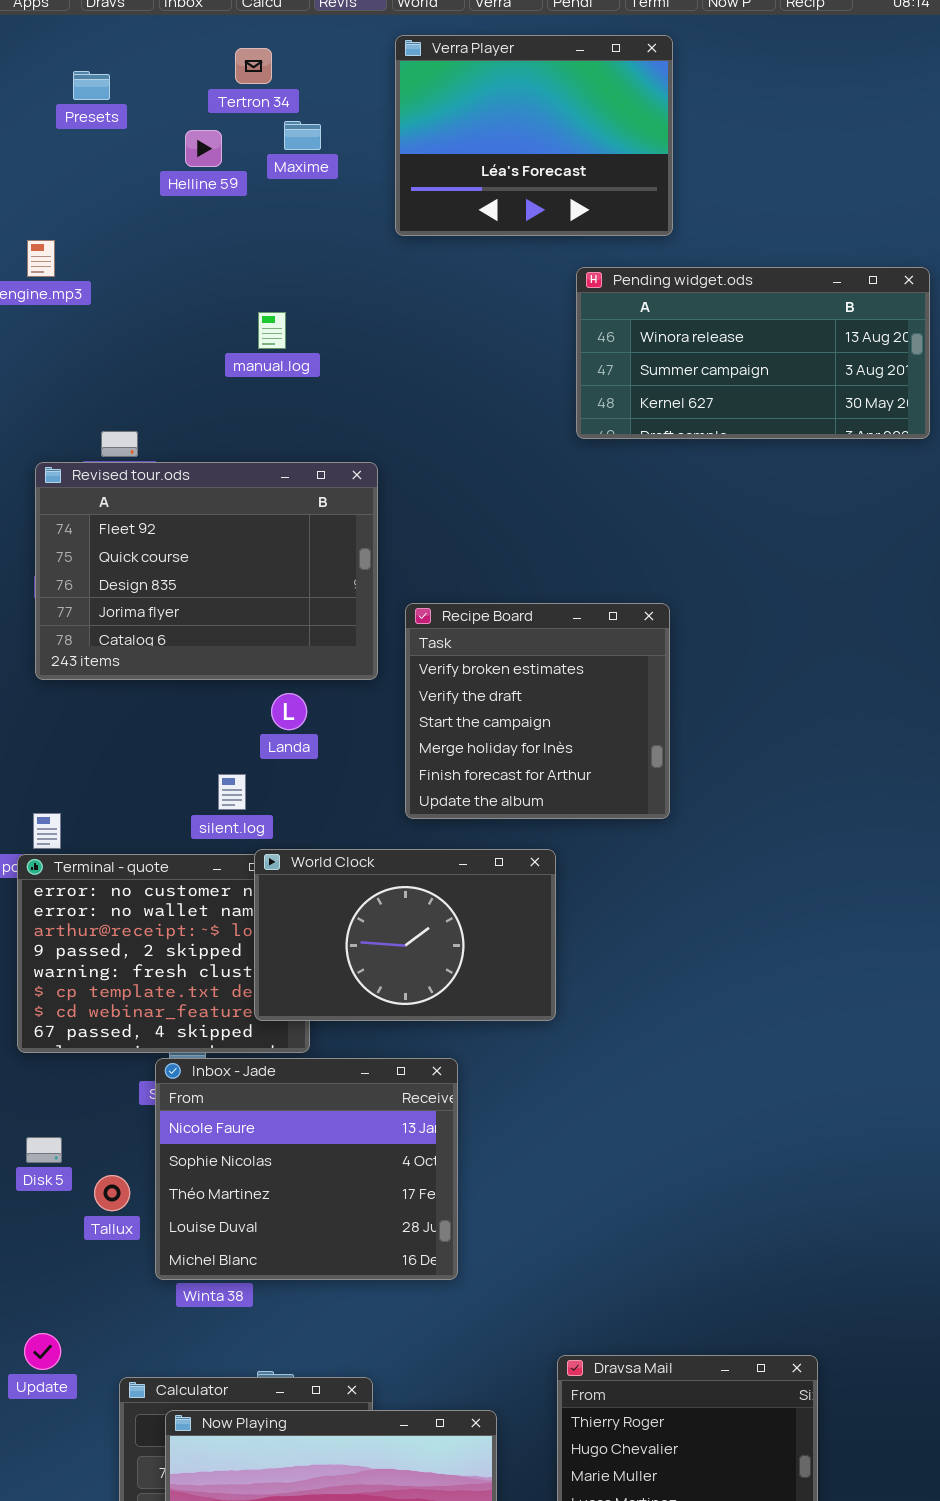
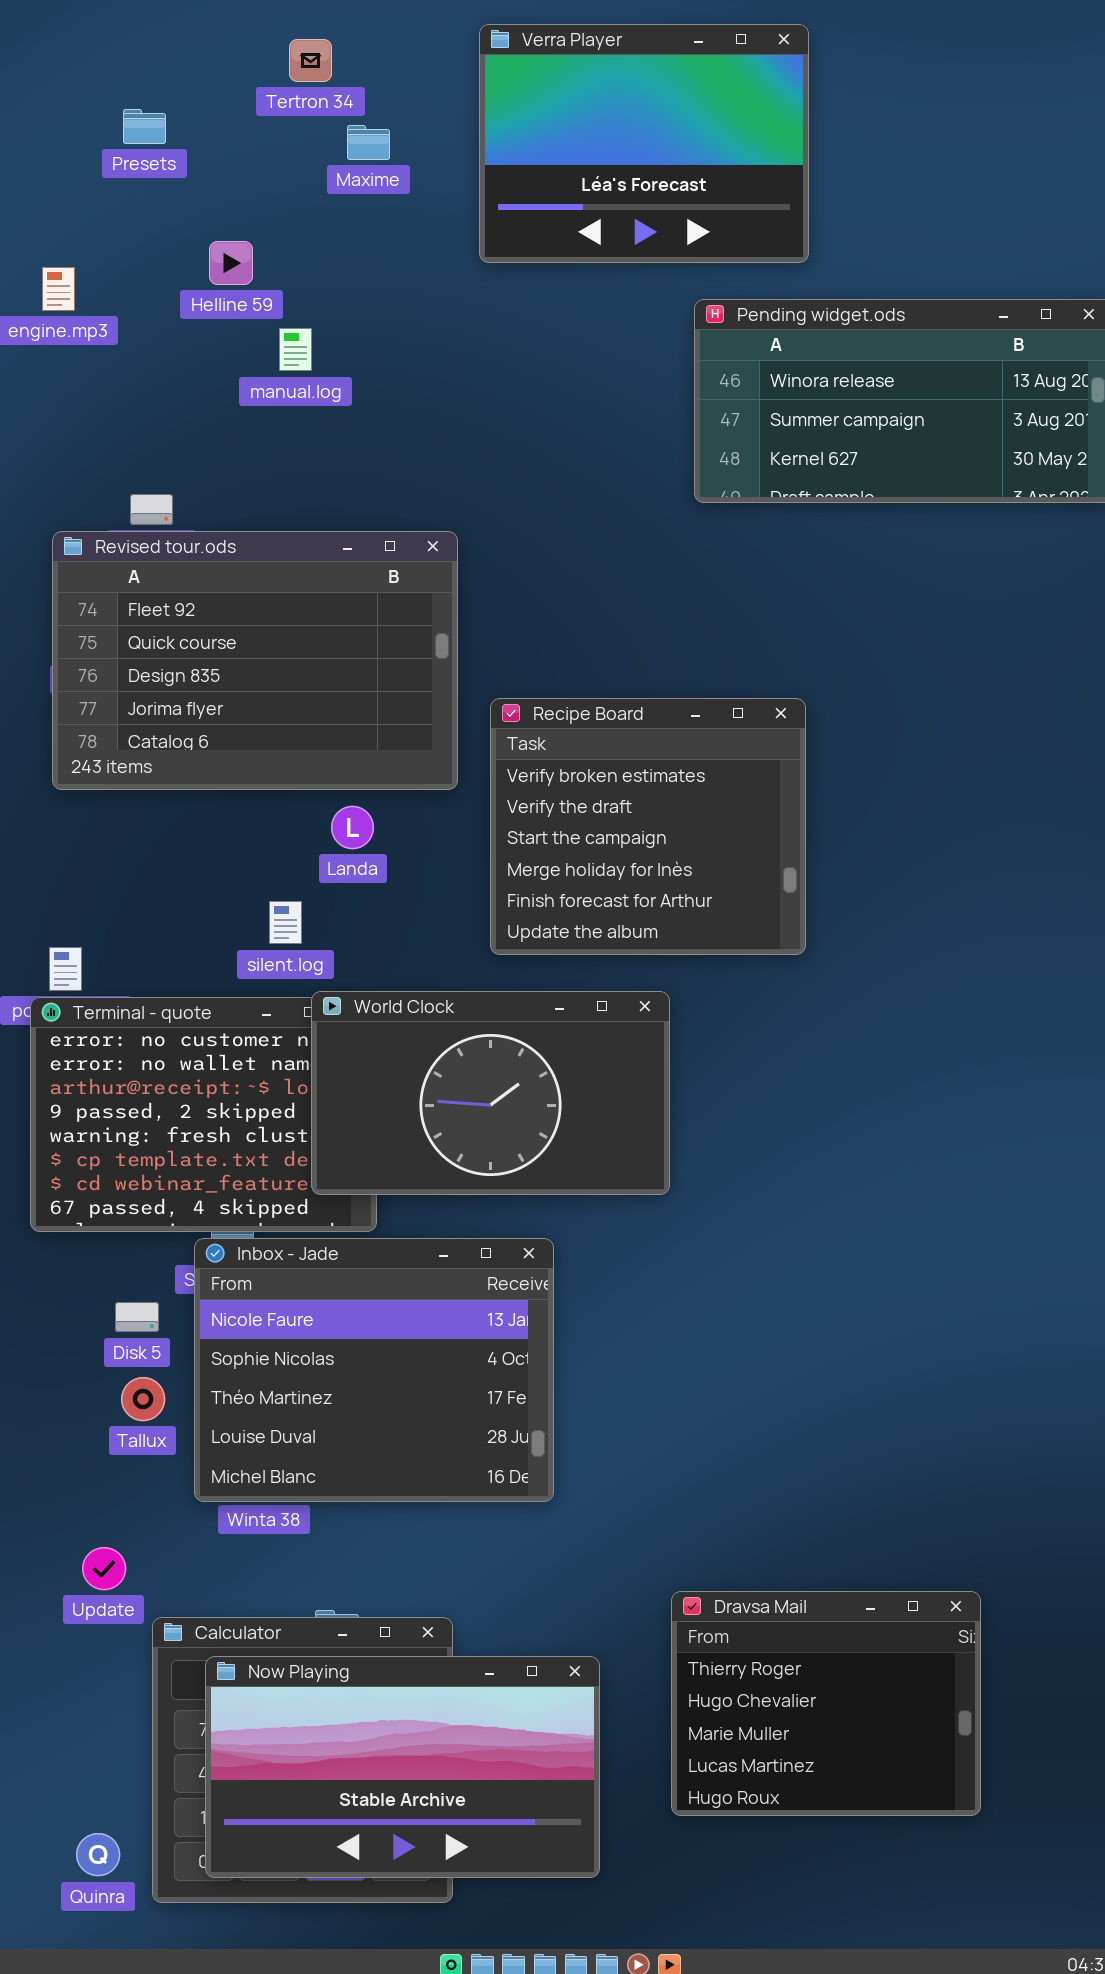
Presets: [73,71,110,100] -> [123,109,166,144], moved
Helline 59: [185,130,222,167] -> [209,241,253,285], moved
manual.log: [258,312,286,349] -> [279,328,312,371], moved
Disk 5: [26,1137,62,1163] -> [115,1302,159,1332], moved
Update: [24,1333,61,1370] -> [82,1547,126,1590], moved

